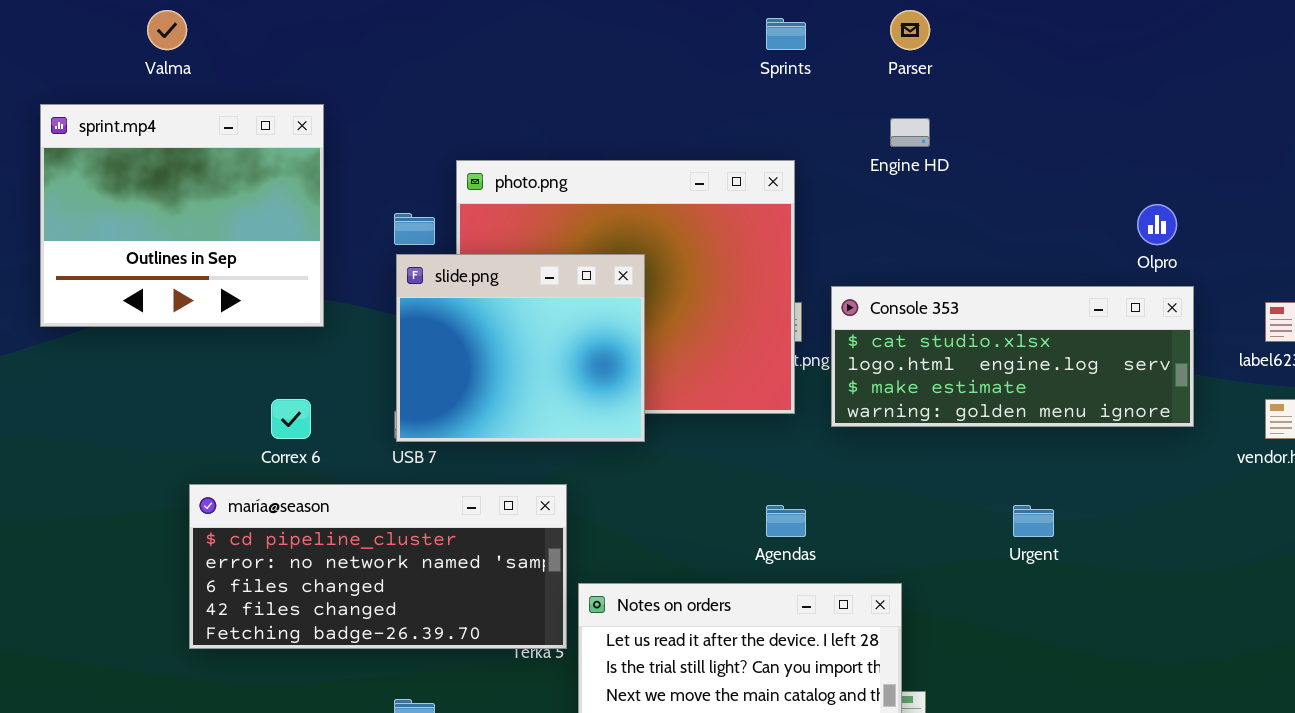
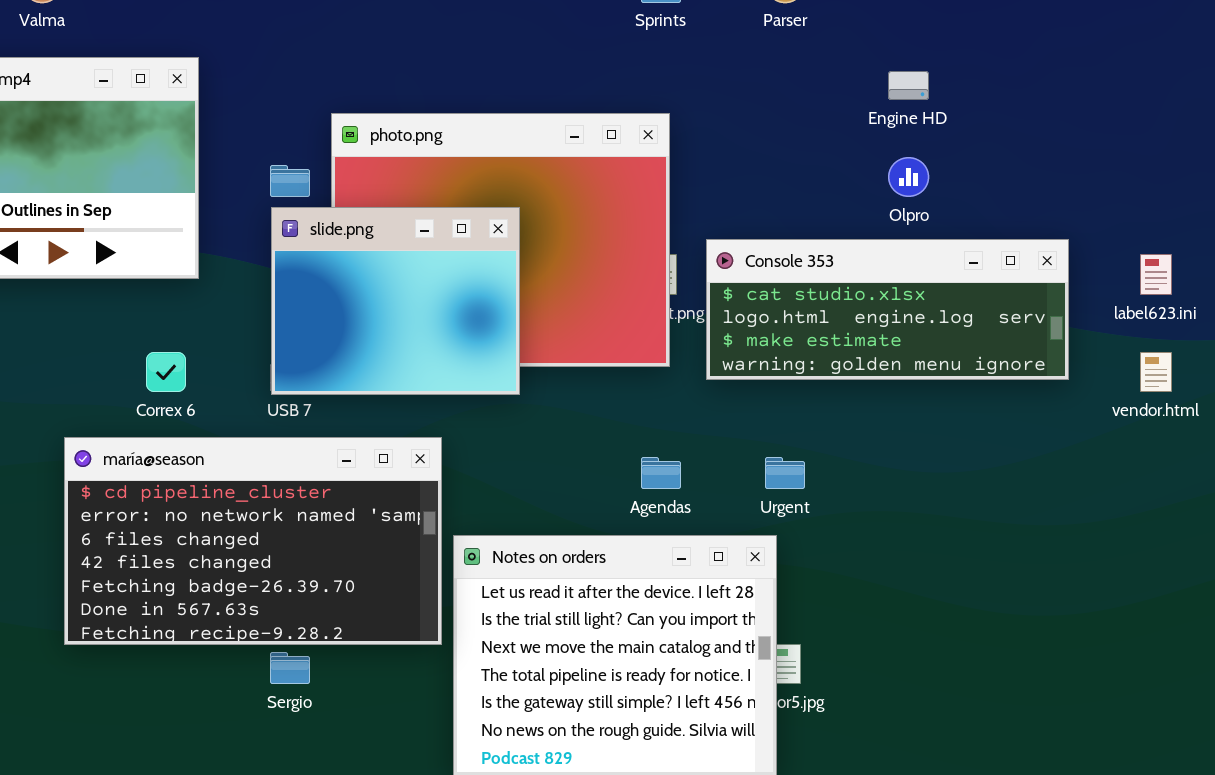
Engine HD: [890,118,930,147] -> [888,71,929,100], moved
Olpro: [1137,204,1177,245] -> [888,157,929,197], moved
maría@season: [189,484,567,649] -> [64,437,442,645], resized
Urgent: [1013,505,1054,537] -> [765,457,805,489], moved

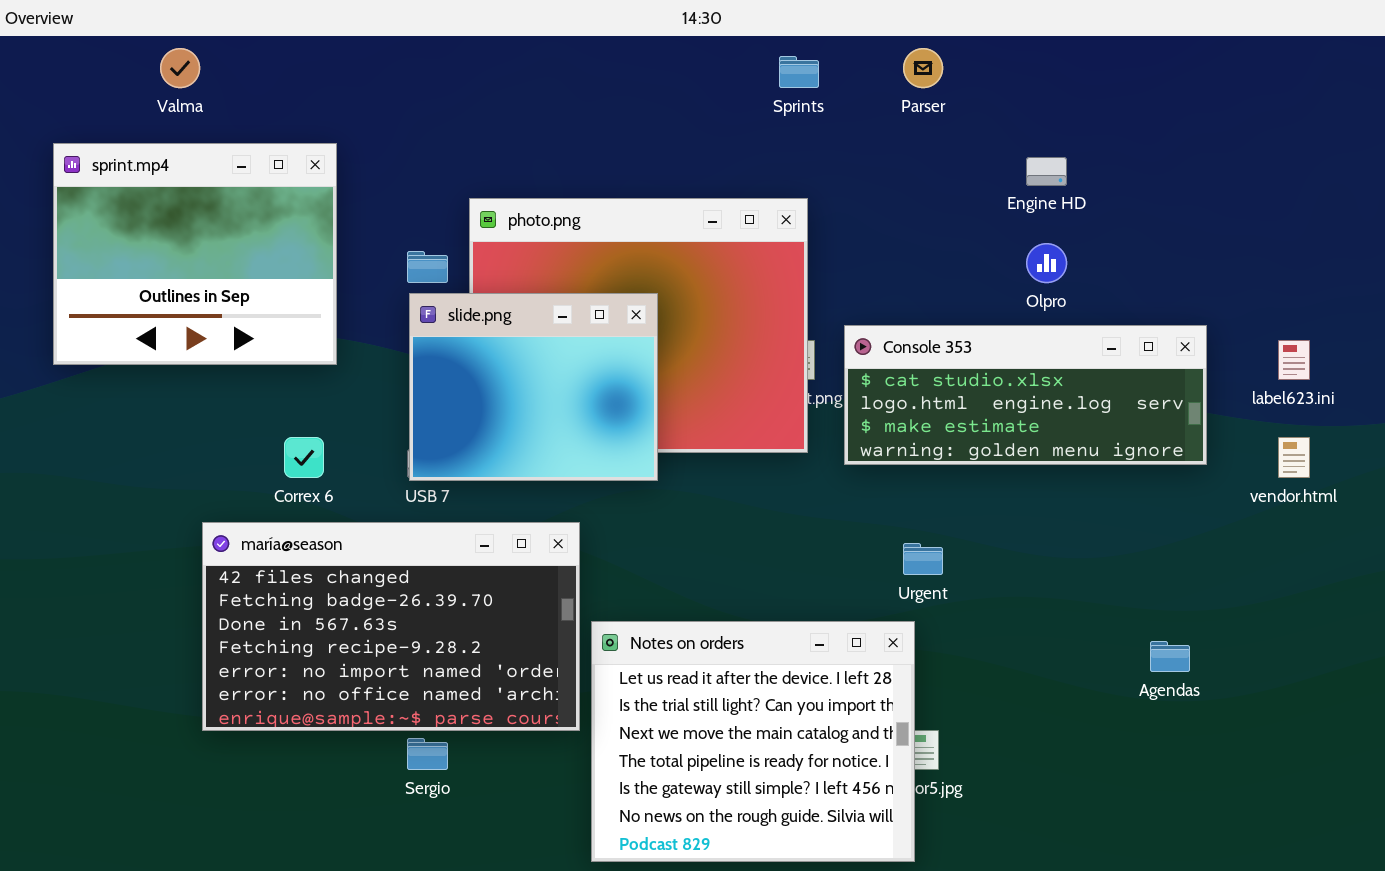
maría@season: [64,437,442,645] -> [202,522,580,731], scrolled down 3 rows
Agendas: [641,457,681,489] -> [1150,641,1190,672], moved

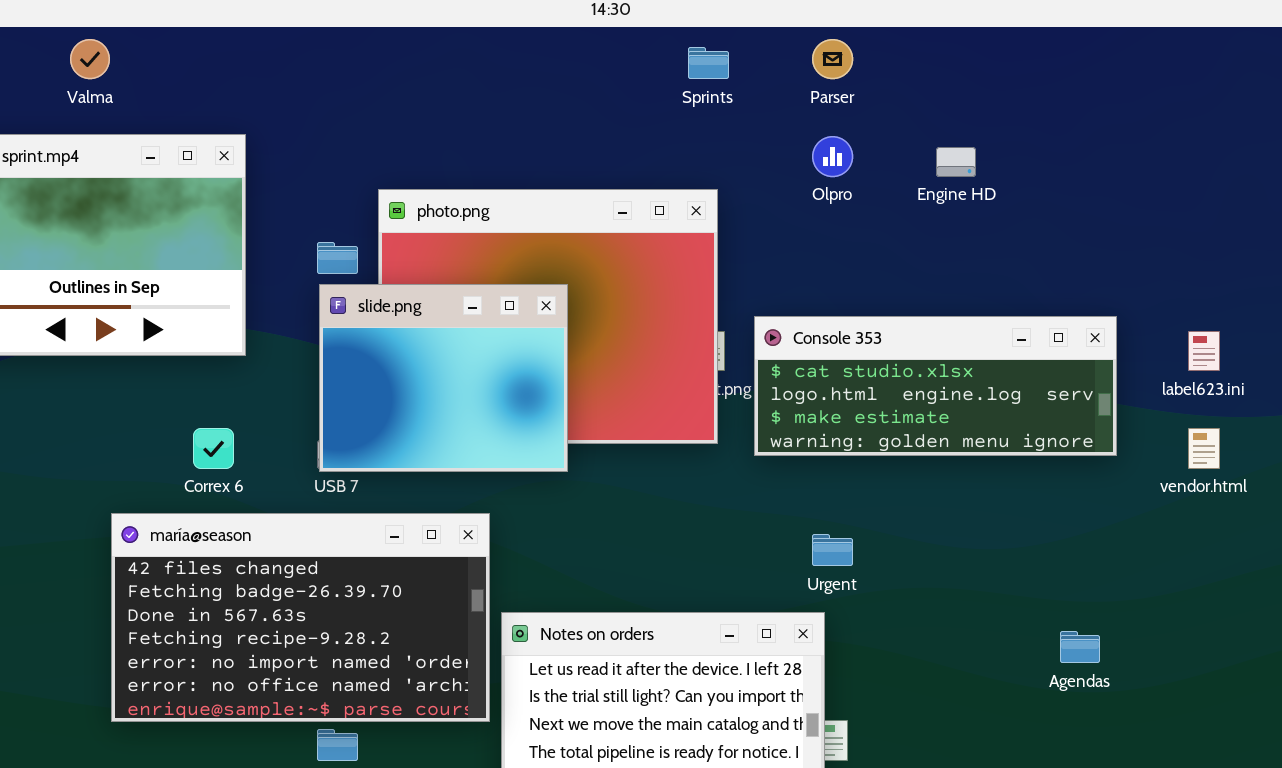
Olpro: [1026,243,1067,283] -> [812,136,853,177], moved

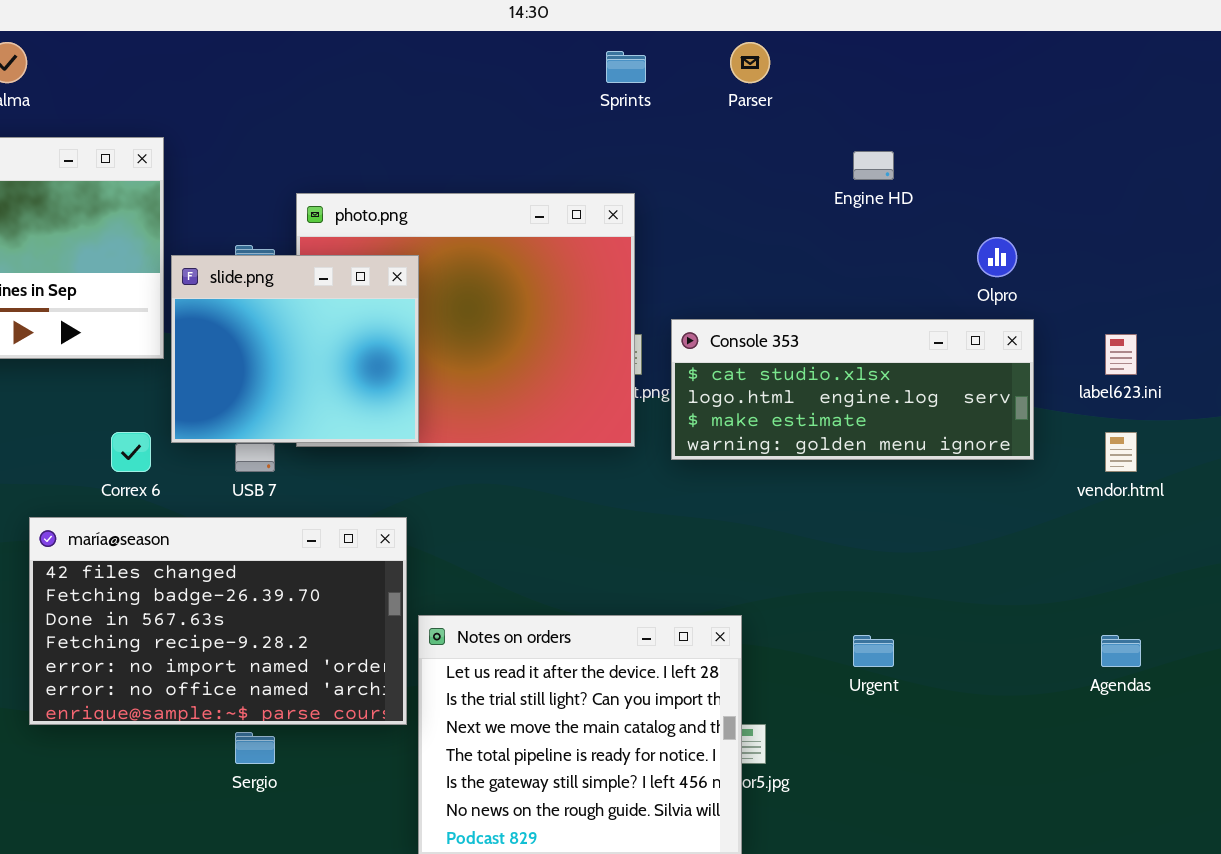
Olpro: [812,136,853,177] -> [977,237,1017,277], moved
slide.png: [319,284,568,472] -> [171,255,419,443], moved
Urgent: [812,534,853,566] -> [853,635,894,667], moved
Agendas: [1060,631,1100,663] -> [1101,635,1141,667], moved

